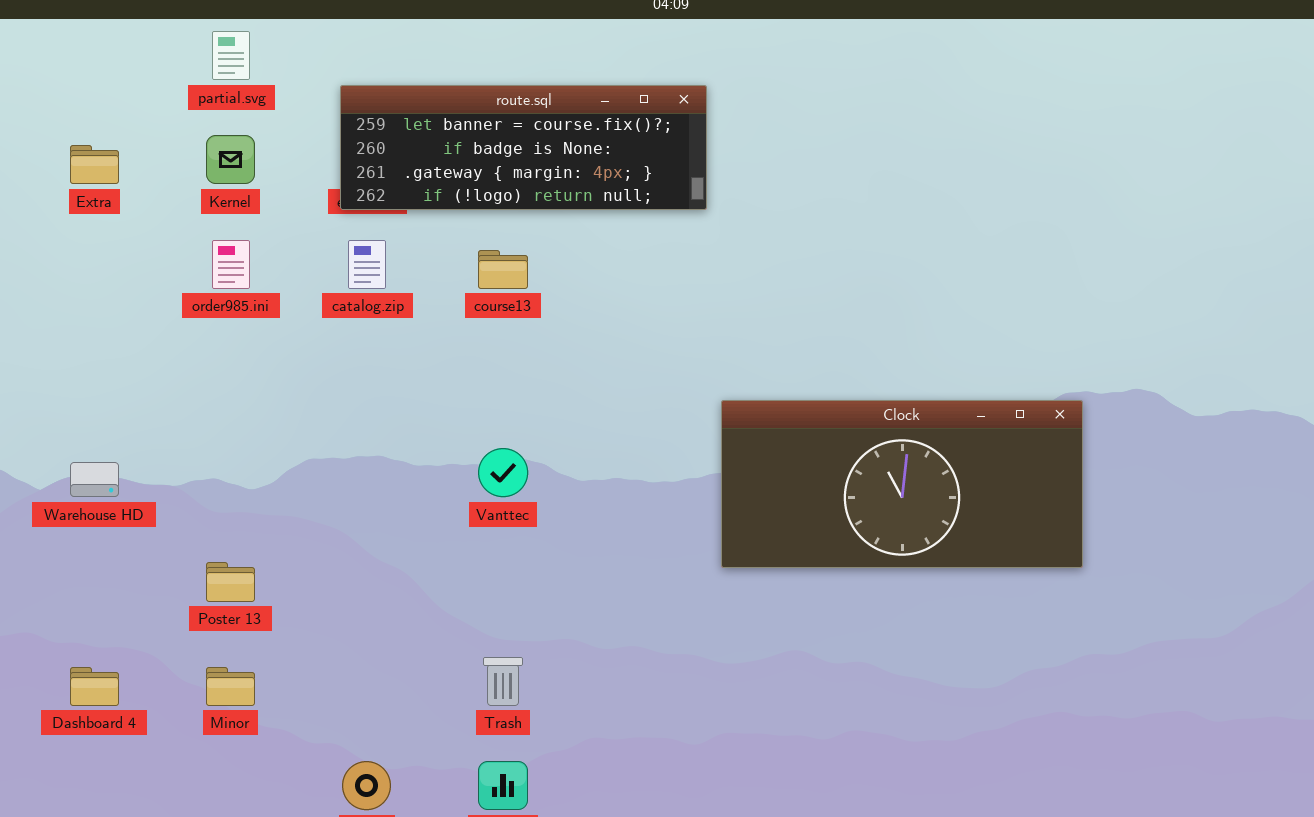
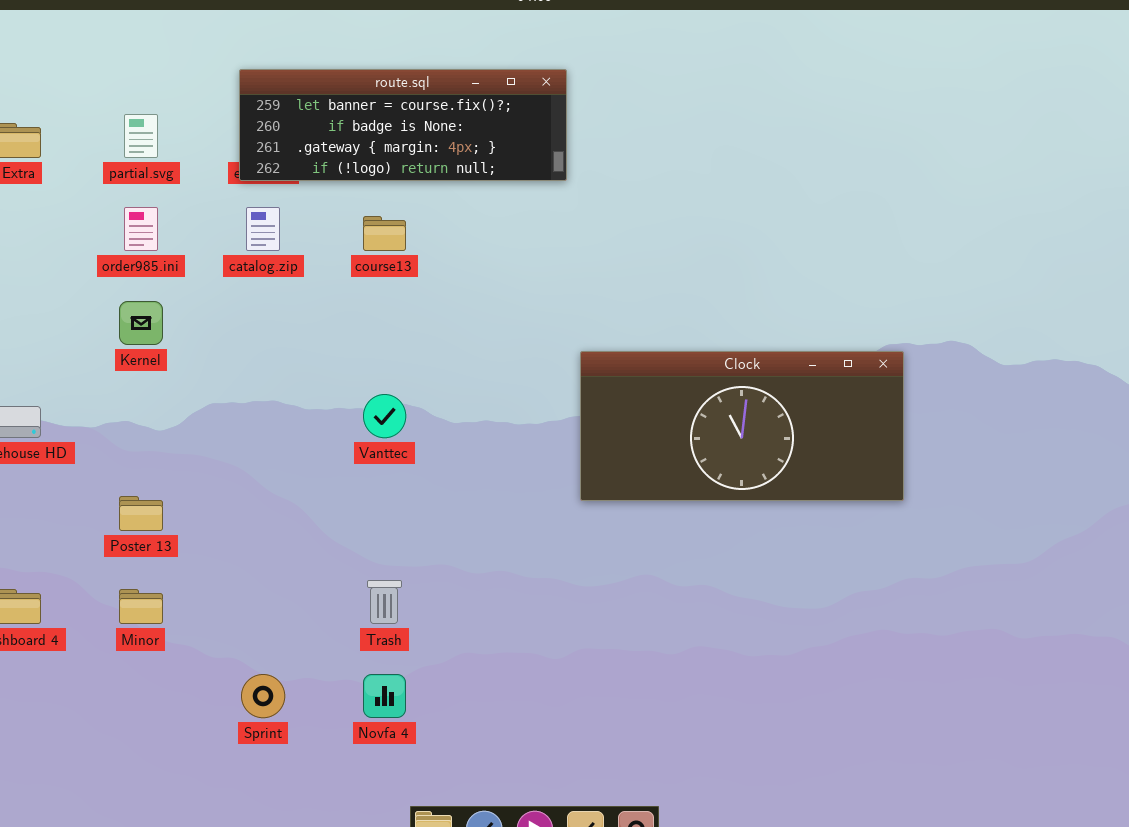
partial.svg: [212,31,250,80] -> [124,114,158,158], moved
Kernel: [206,135,255,184] -> [119,301,163,345], moved

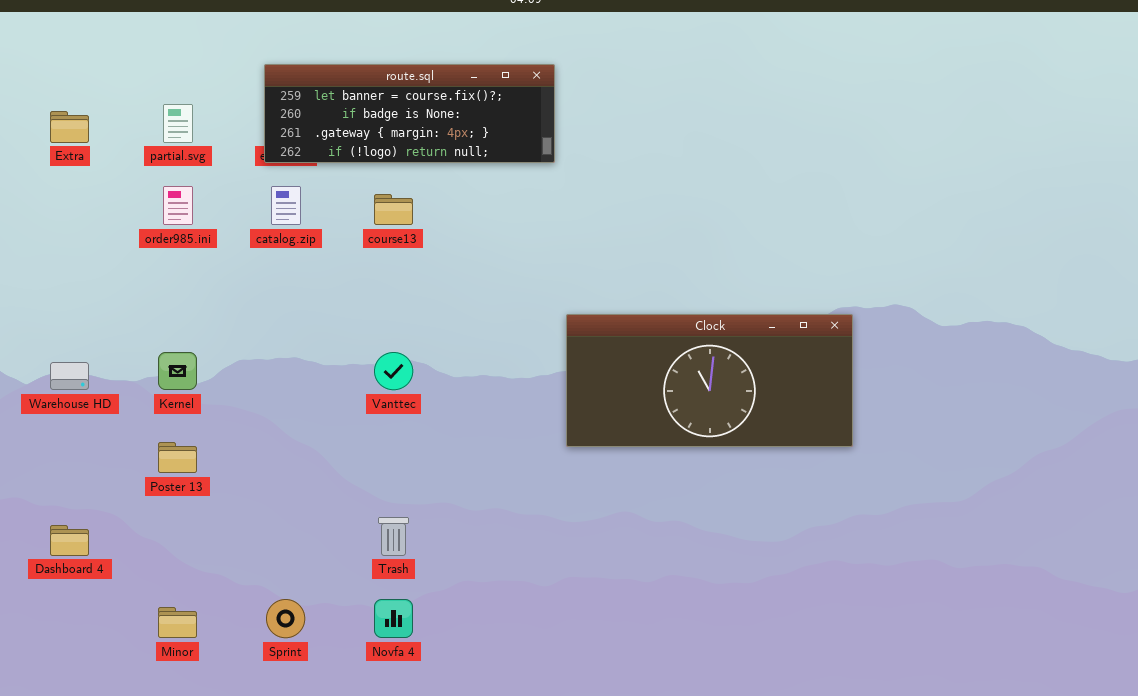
Kernel: [119,301,163,345] -> [158,352,197,390], moved
Minor: [119,589,163,624] -> [158,607,197,638], moved

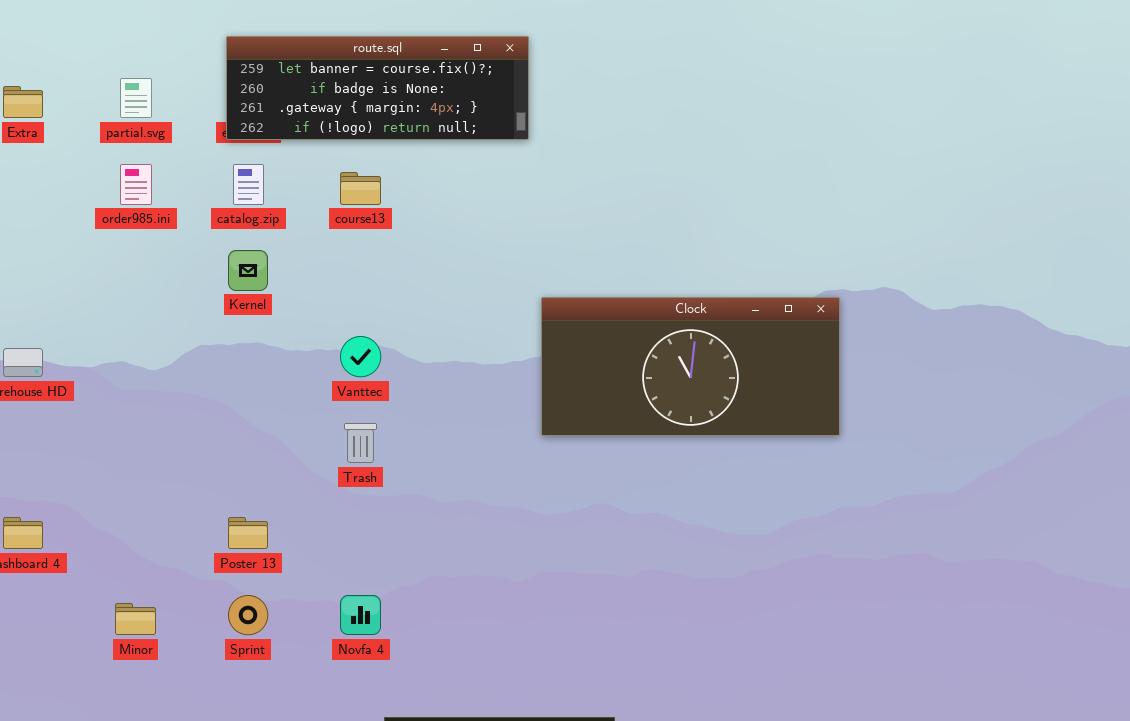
Kernel: [158,352,197,390] -> [228,250,268,291], moved
Poster 13: [158,442,197,473] -> [228,517,268,549], moved
Trash: [378,517,409,556] -> [344,423,377,463], moved

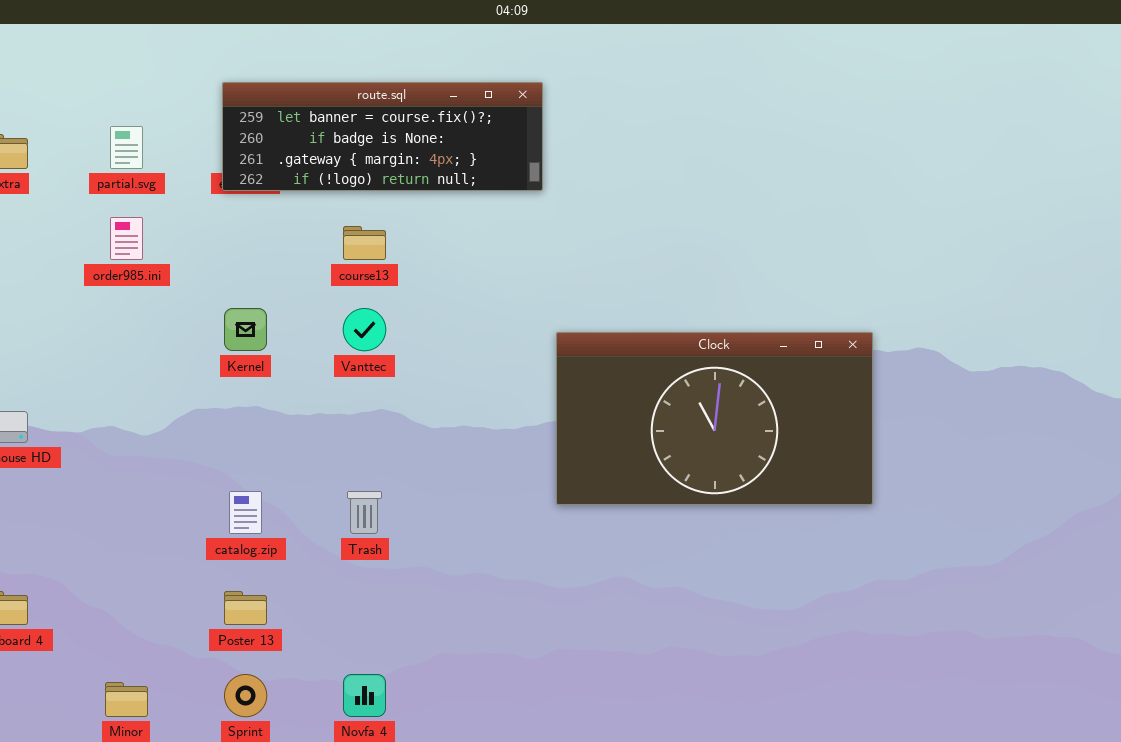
catalog.zip: [233,164,264,205] -> [229,491,262,534], moved
Clock: [541,297,840,436] -> [556,332,873,505], resized
Vanttec: [340,336,381,377] -> [343,308,386,351], moved

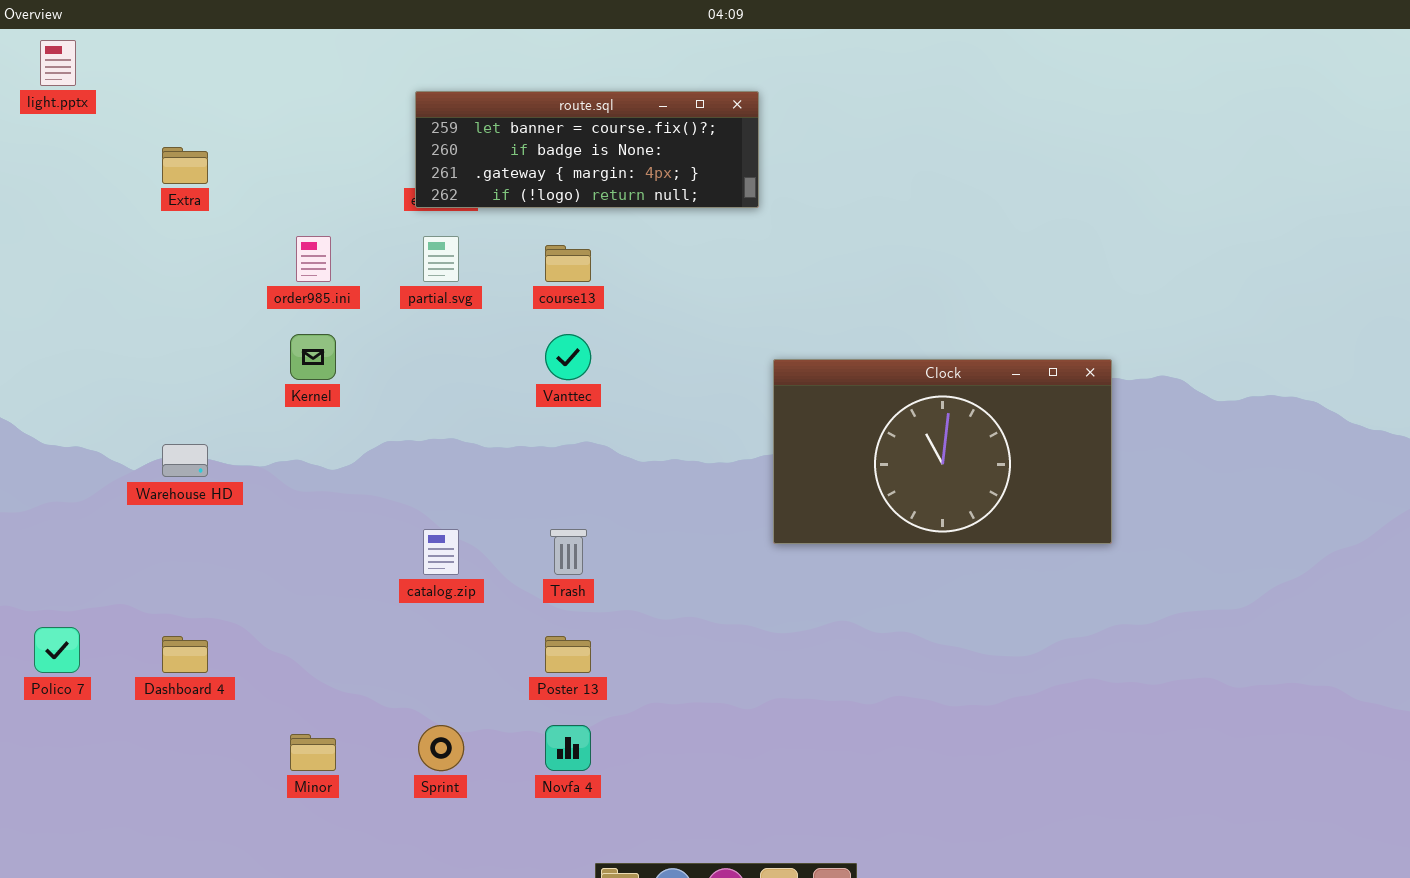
partial.svg: [110,126,143,169] -> [423,236,459,282], moved
Kernel: [224,308,267,351] -> [290,334,336,380], moved
Poster 13: [224,591,267,625] -> [545,636,591,673], moved

